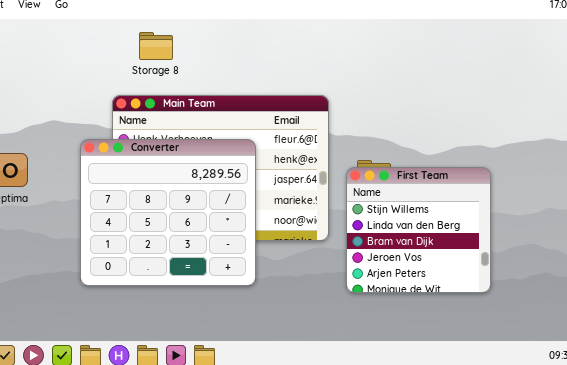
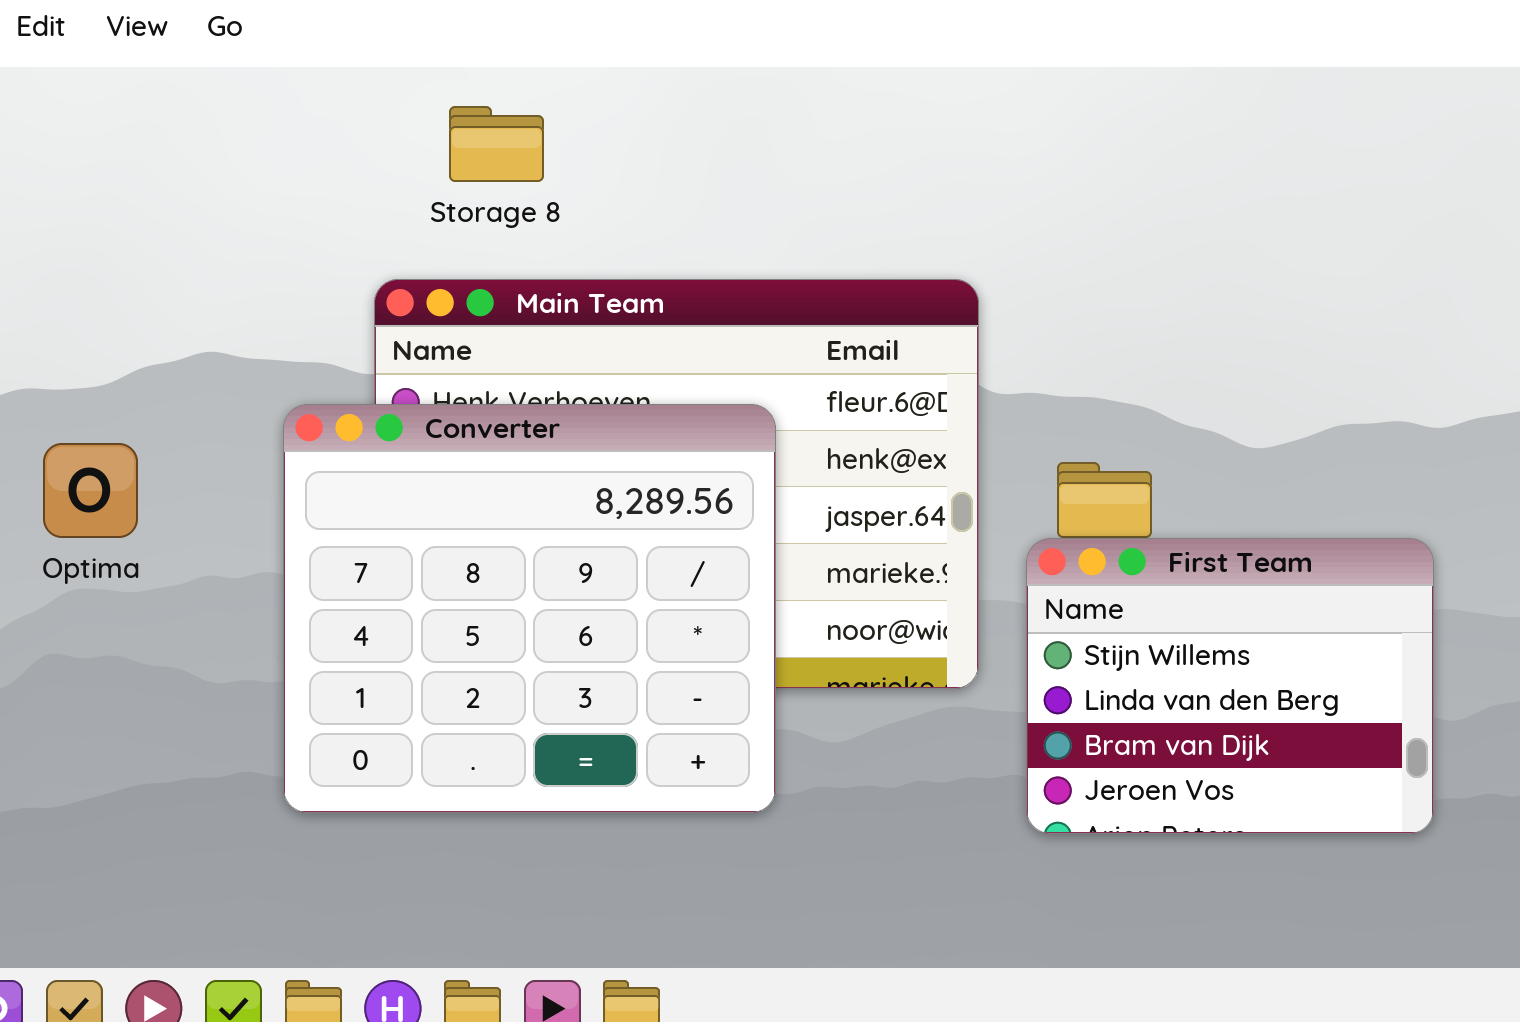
First Team: [346,167,491,293] -> [1026,538,1434,834], resized

